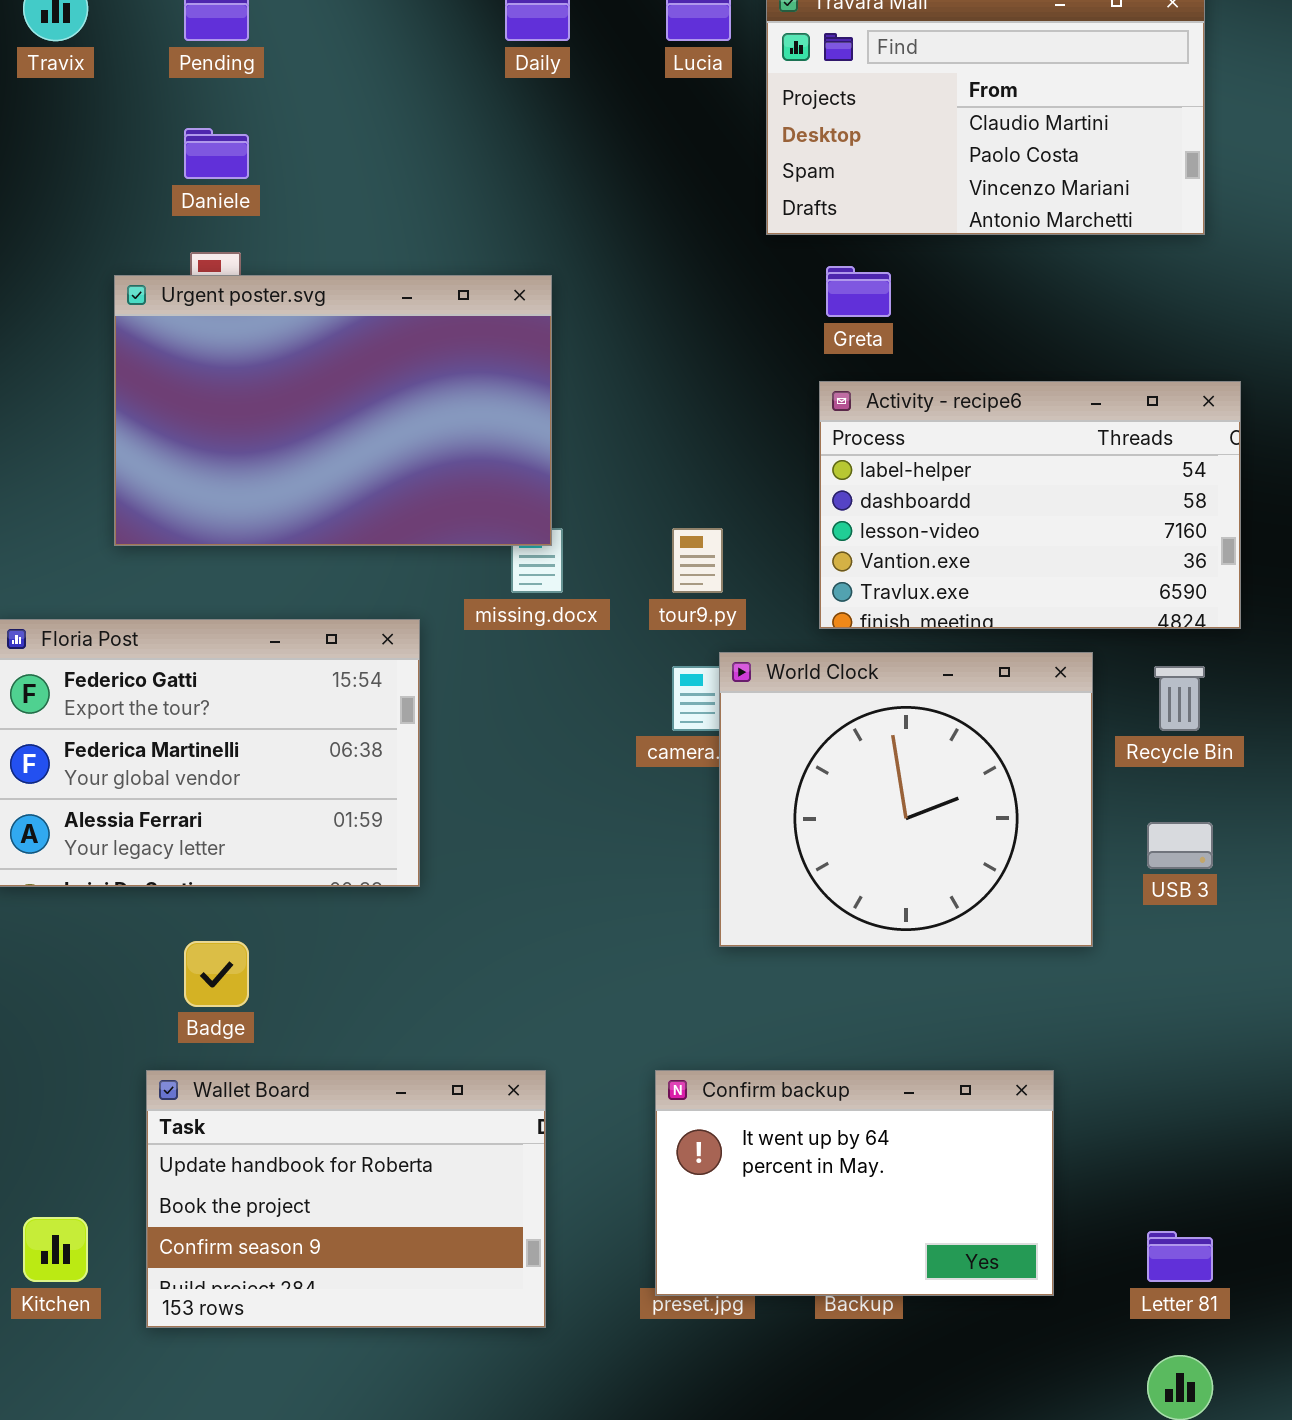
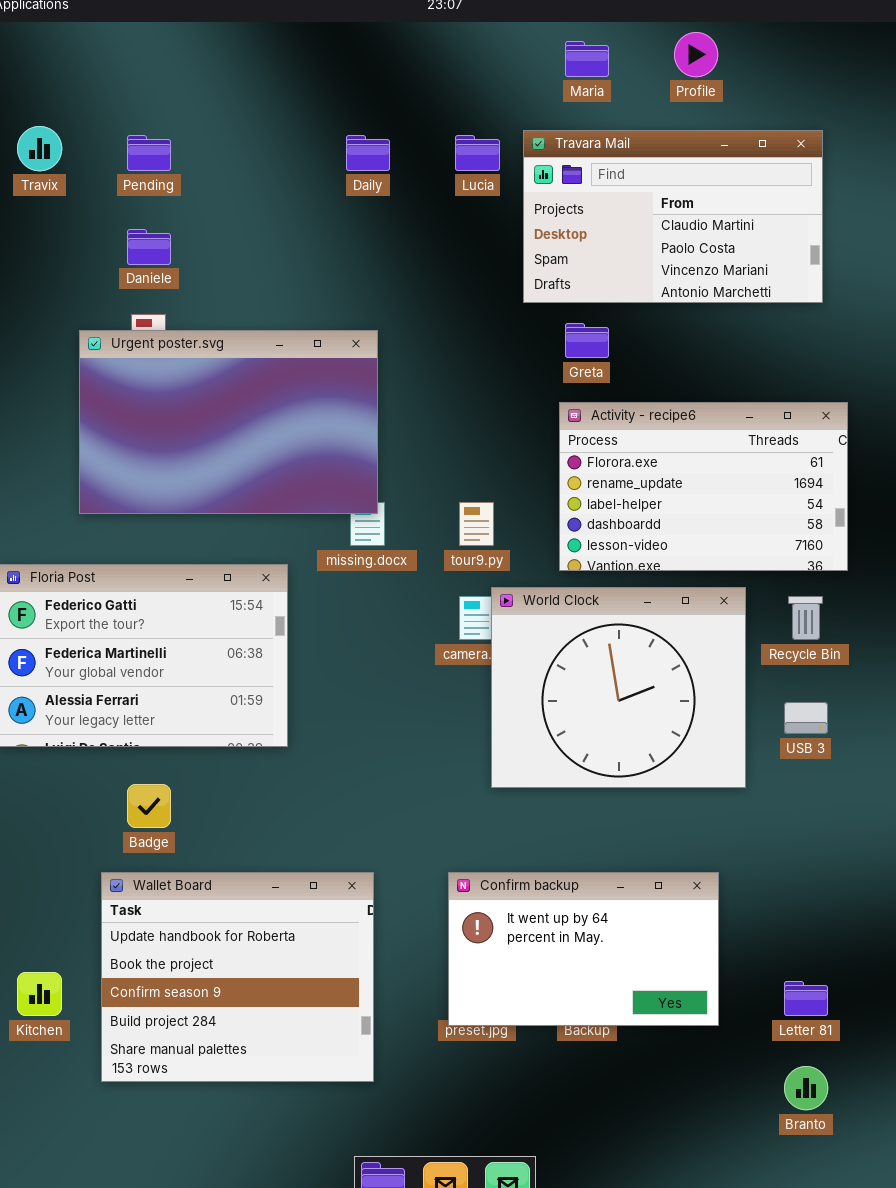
Activity - recipe6: [819,381,1241,629] -> [559,402,848,571], scrolled up 2 rows
Wallet Board: [146,1070,546,1328] -> [101,872,374,1082], resized

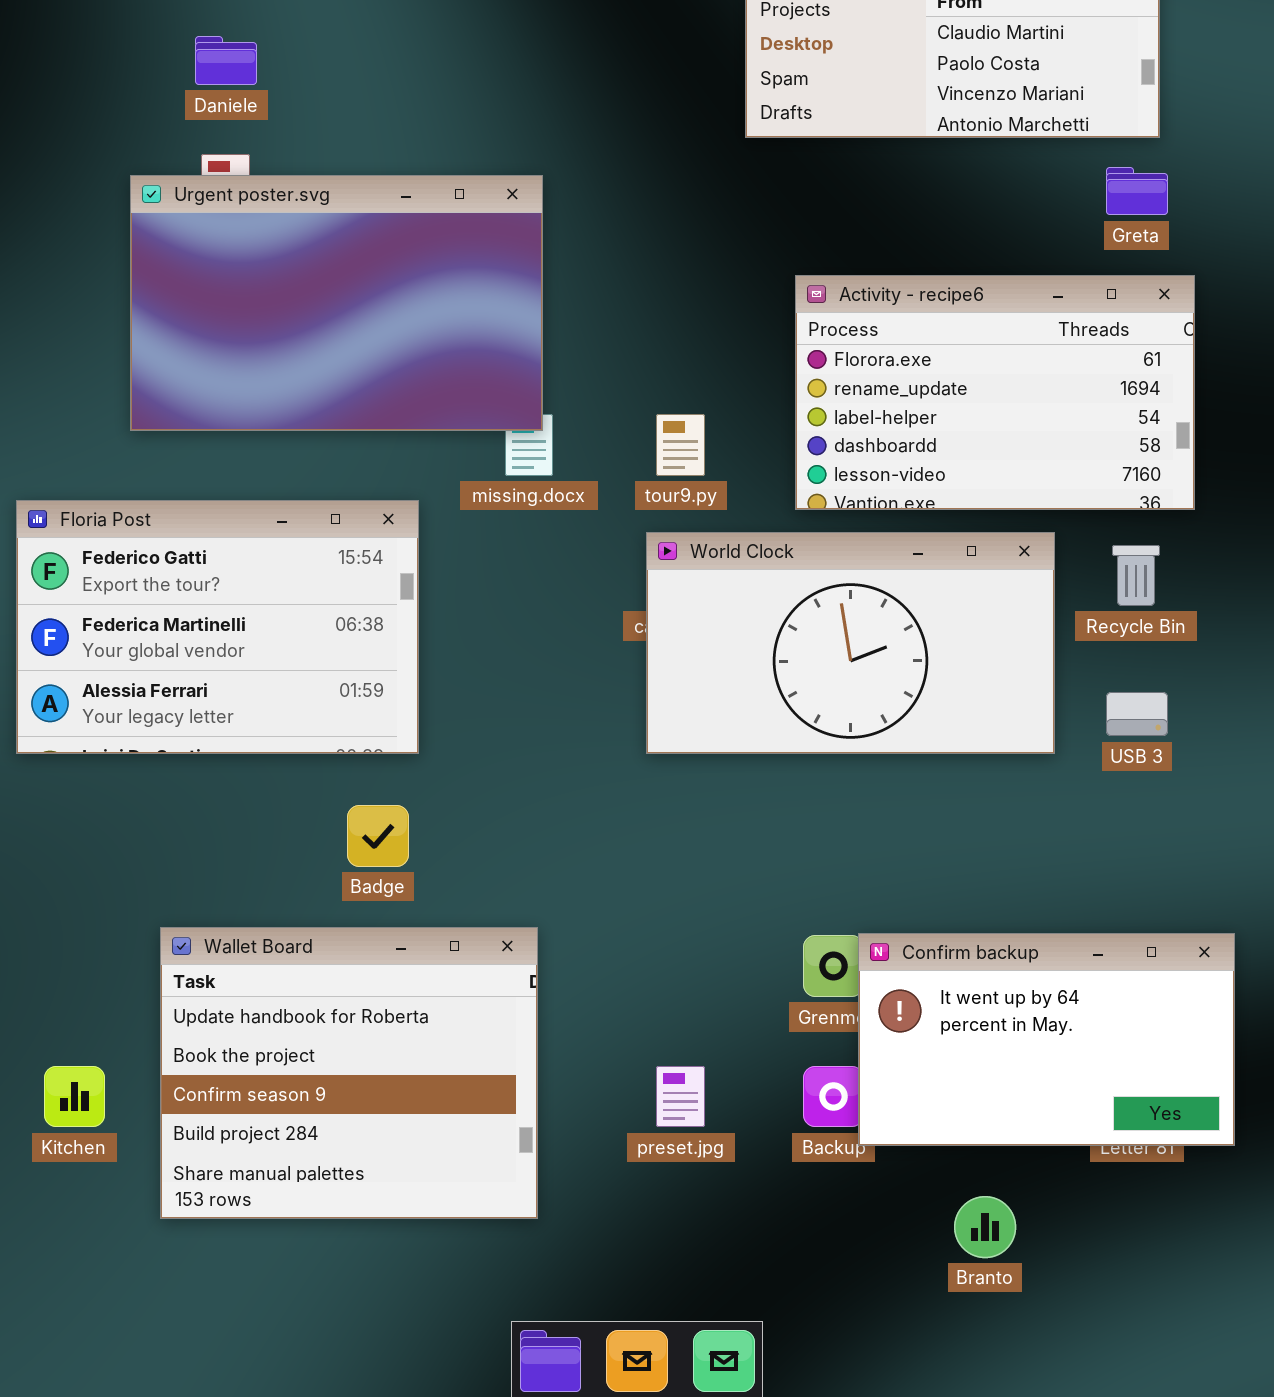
Greta: [565,323,609,358] -> [1106,167,1168,215], moved
World Clock: [491,587,746,788] -> [646,532,1055,754], resized
Badge: [127,784,171,828] -> [347,805,409,867], moved
Confirm backup: [448,872,719,1026] -> [858,933,1235,1146], moved
Branto: [784,1066,828,1110] -> [954,1196,1016,1258], moved

